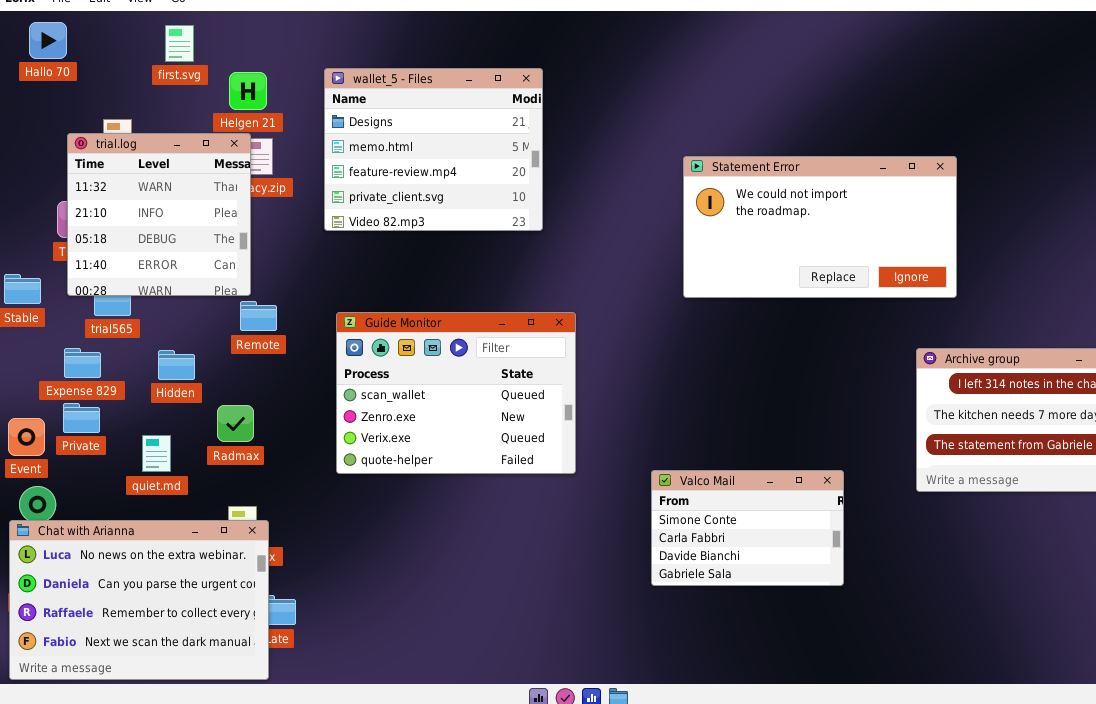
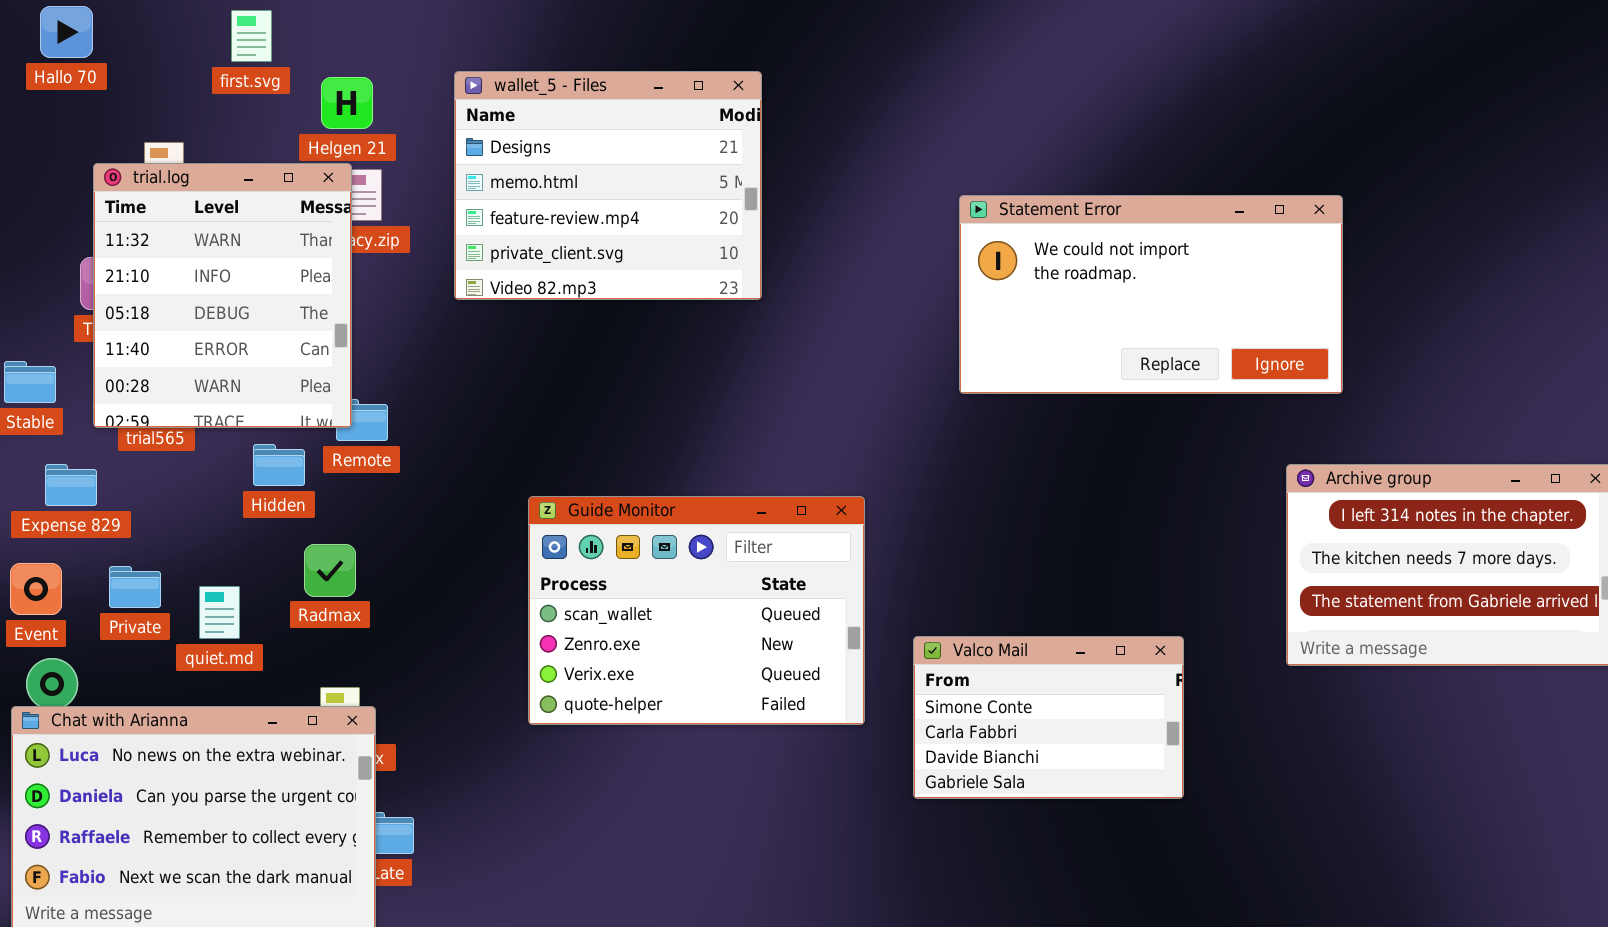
trial.log: [67,133,251,296] -> [93,163,352,428], resized
Guide Monitor: [336,312,576,474] -> [528,496,865,725], moved
Expense 829: [64,348,101,378] -> [45,464,97,506], moved
Hidden: [158,350,195,380] -> [253,444,305,486], moved
Private: [63,403,100,433] -> [109,566,161,608], moved

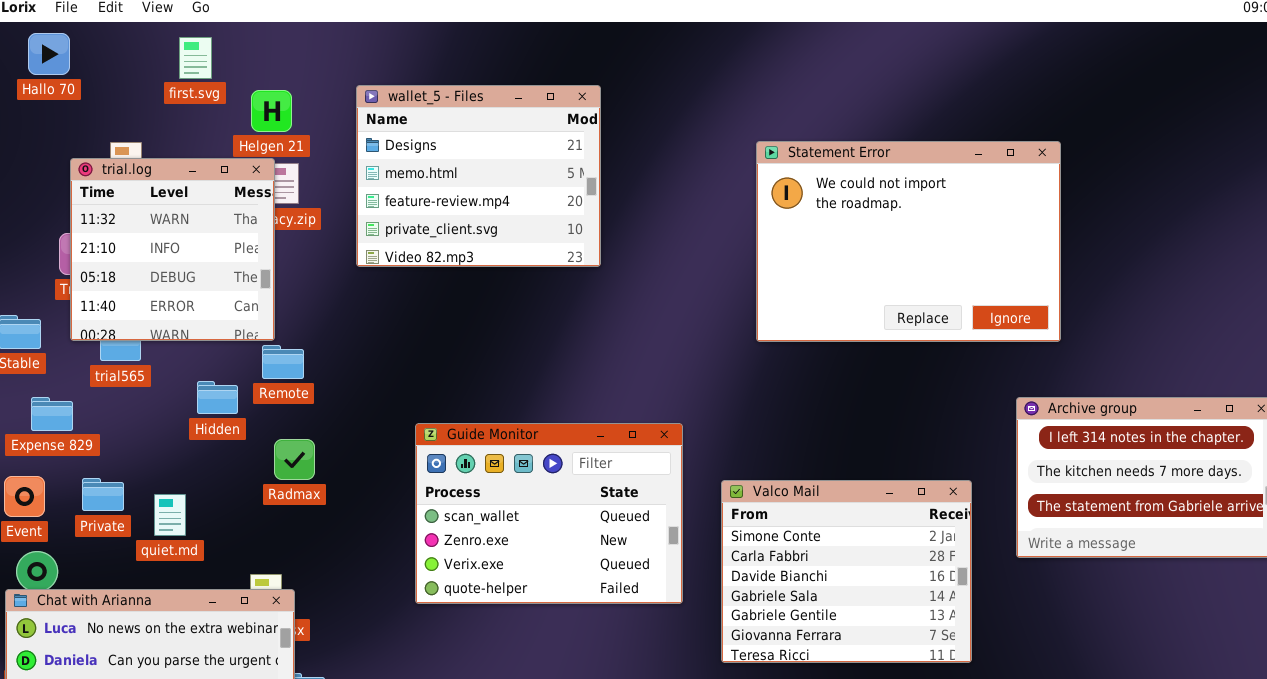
trial.log: [93,163,352,428] -> [70,158,275,341], resized
Statement Error: [959,195,1343,394] -> [756,141,1061,342], resized
Radmax: [304,544,356,597] -> [274,439,315,480], moved
Valco Mail: [913,636,1184,799] -> [721,480,972,663], resized

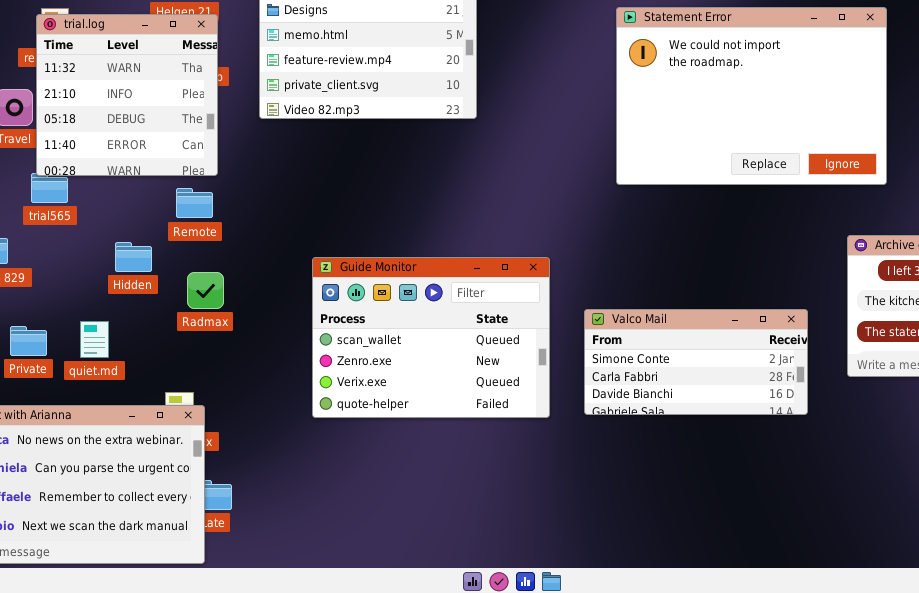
trial.log: [70,158,275,341] -> [36,14,218,176], moved
Hidden: [197,381,238,414] -> [115,242,152,272], moved
Private: [82,478,124,511] -> [10,326,47,356], moved
Valco Mail: [721,480,972,663] -> [584,309,808,415], resized

